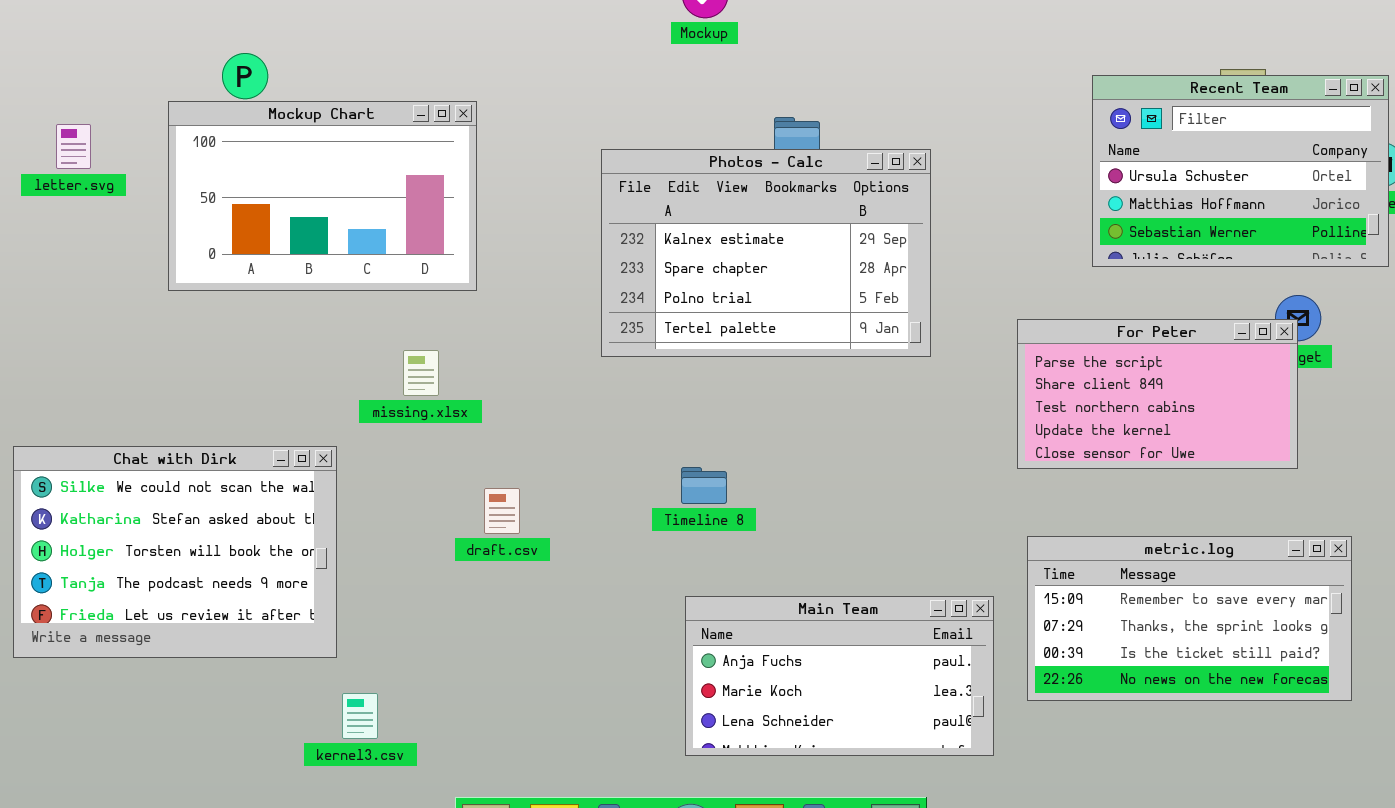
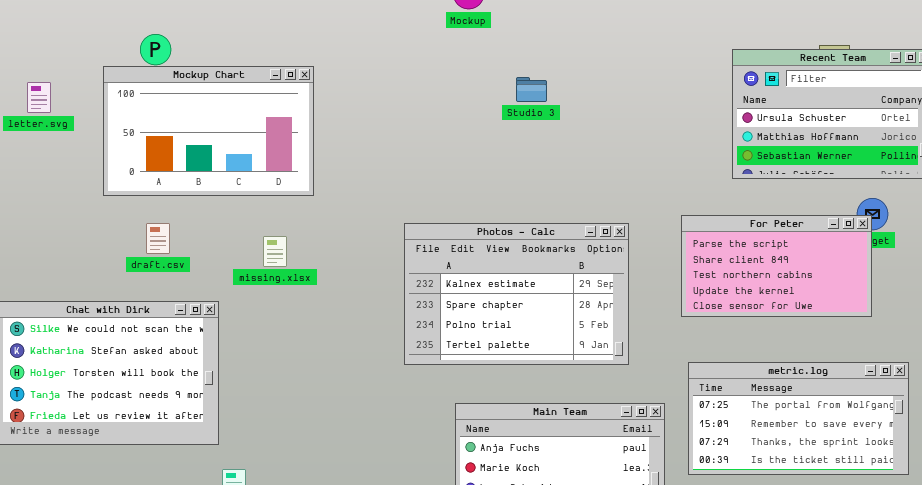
Photos - Calc: [601,149,931,357] -> [404,223,629,365], moved
draft.csv: [484,488,520,534] -> [146,223,170,254], moved
metric.log: [1027,536,1352,701] -> [688,362,909,475], scrolled up 1 row

